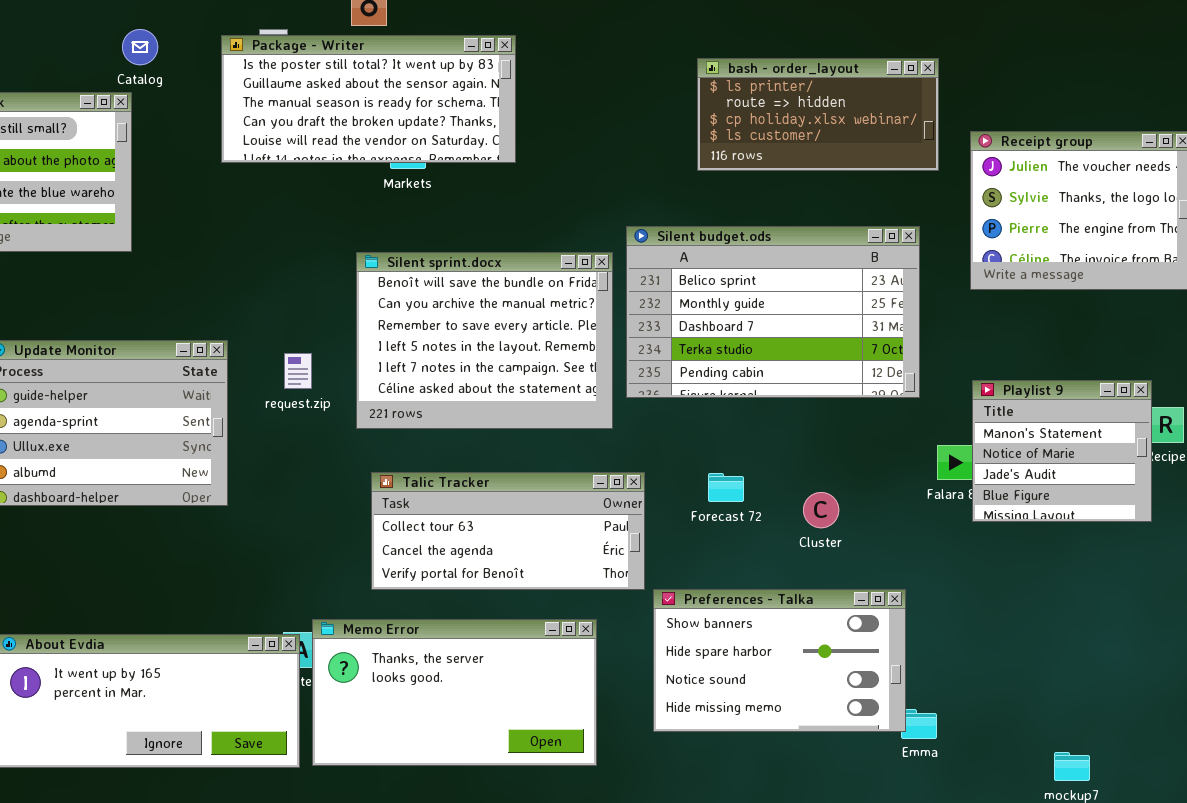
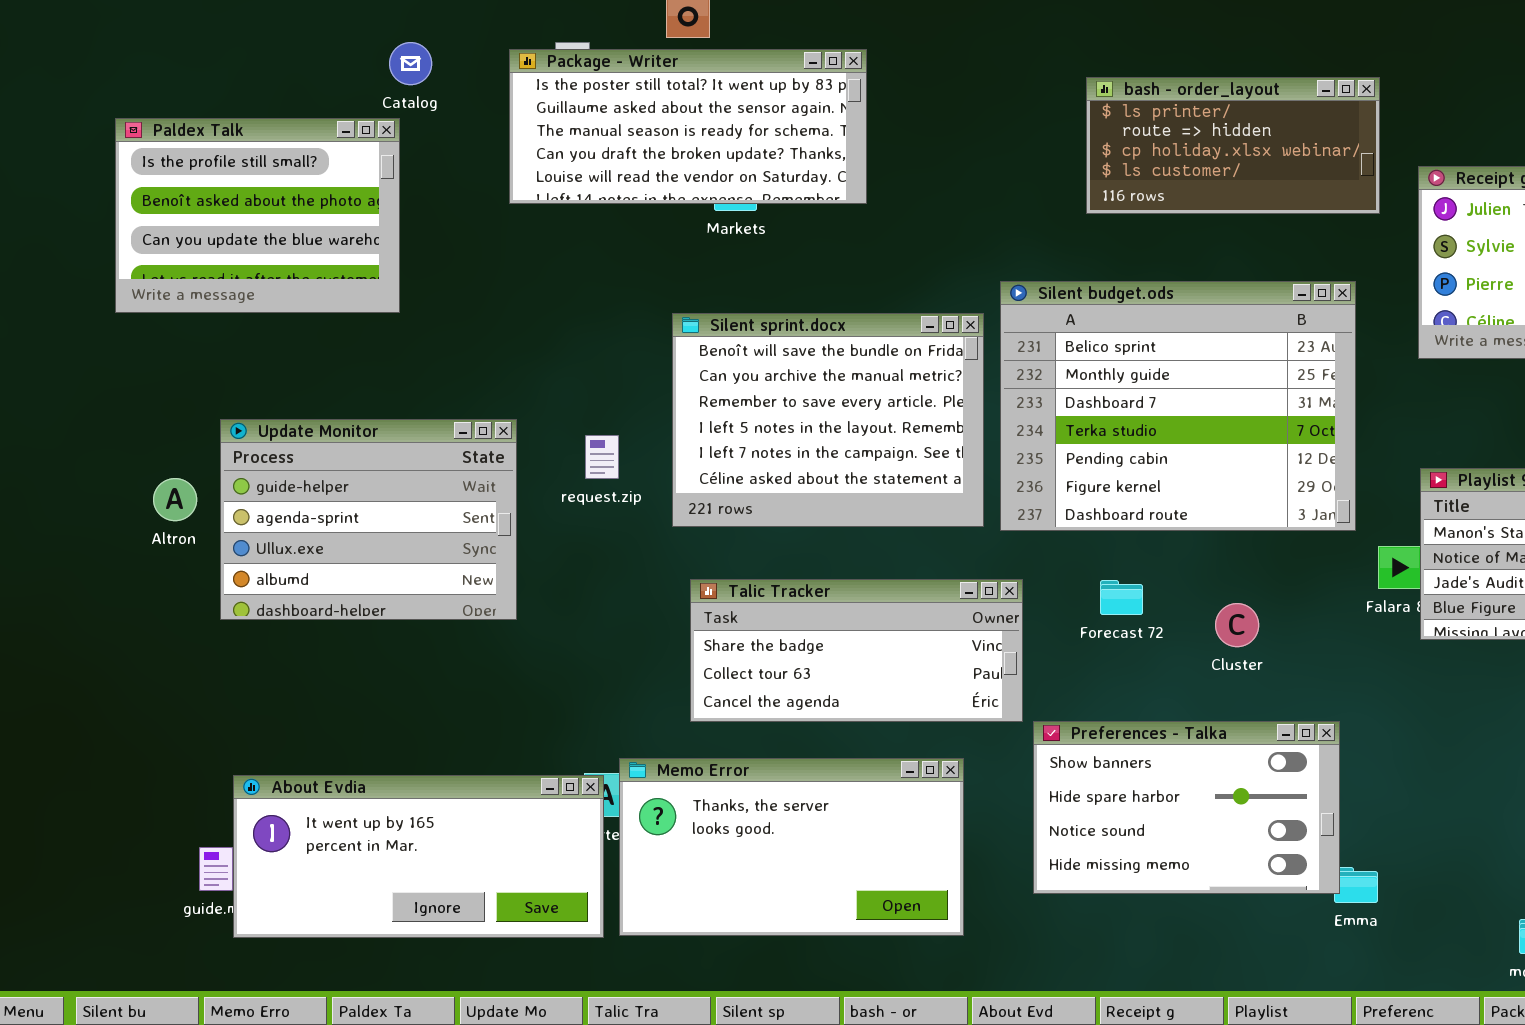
Silent budget.ods: [626,226,920,398] -> [1000,281,1356,531], resized
Talic Tracker: [371,472,645,590] -> [690,579,1023,722], scrolled up 1 row

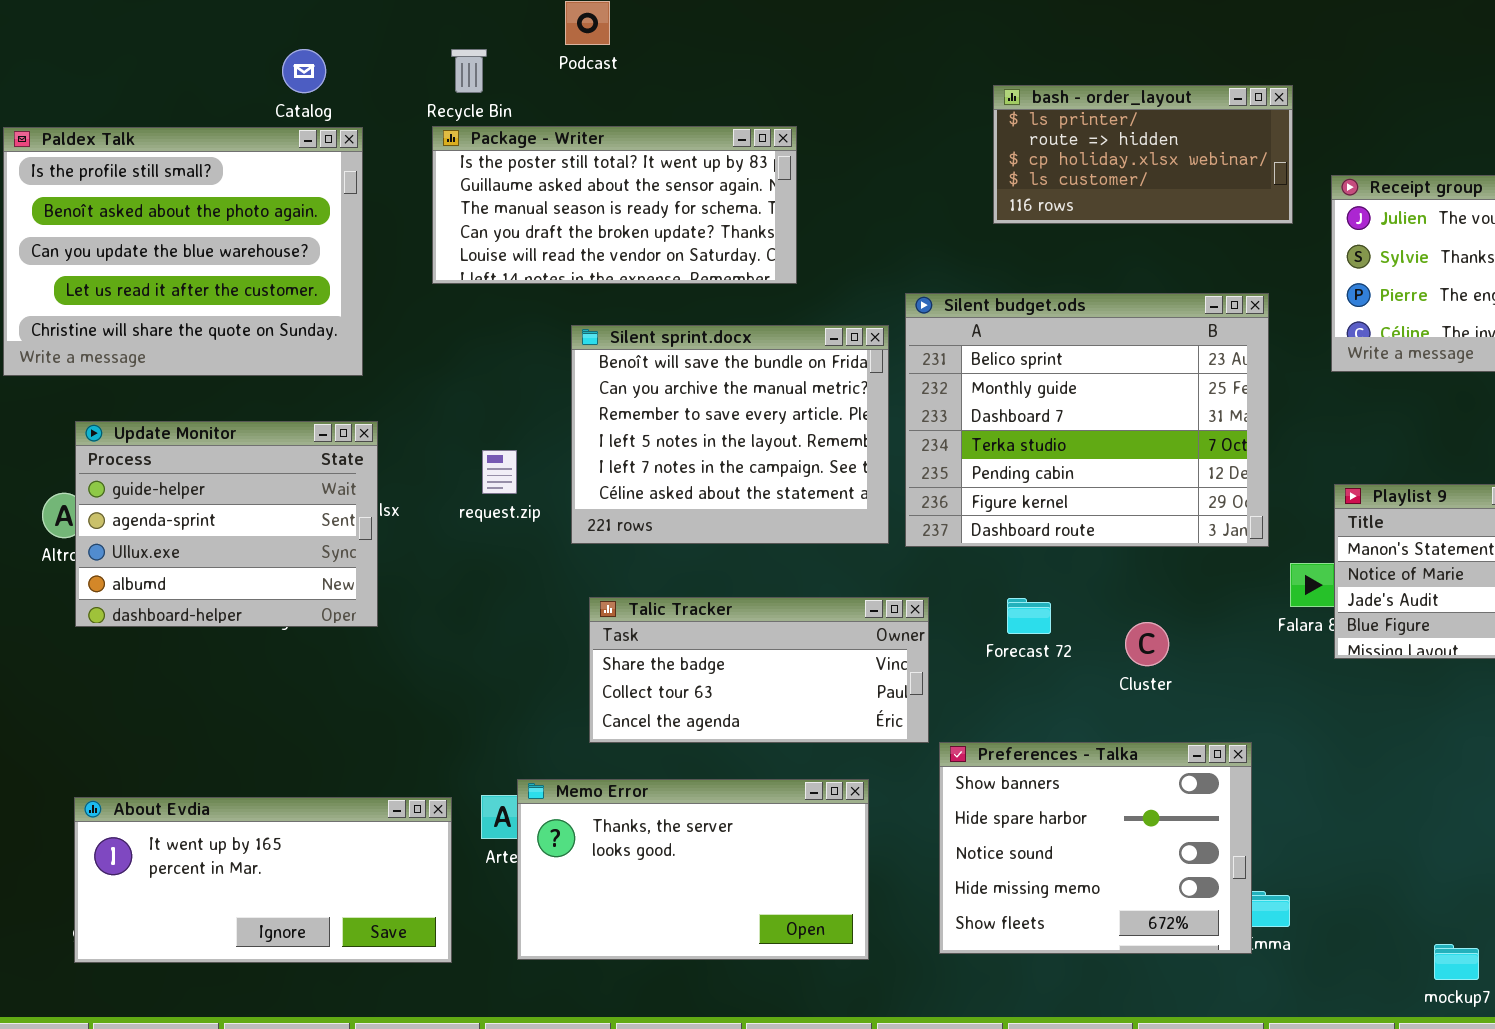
Package - Writer: [509,49,867,204] -> [432,126,797,284], moved
Paldex Talk: [115,118,400,313] -> [3,127,363,376], resized
Update Monitor: [220,419,517,620] -> [75,421,378,627], moved
Preferences - Talka: [1033,721,1340,894] -> [939,742,1252,954], resized
About Evdia: [233,775,604,938] -> [74,797,452,963], moved

